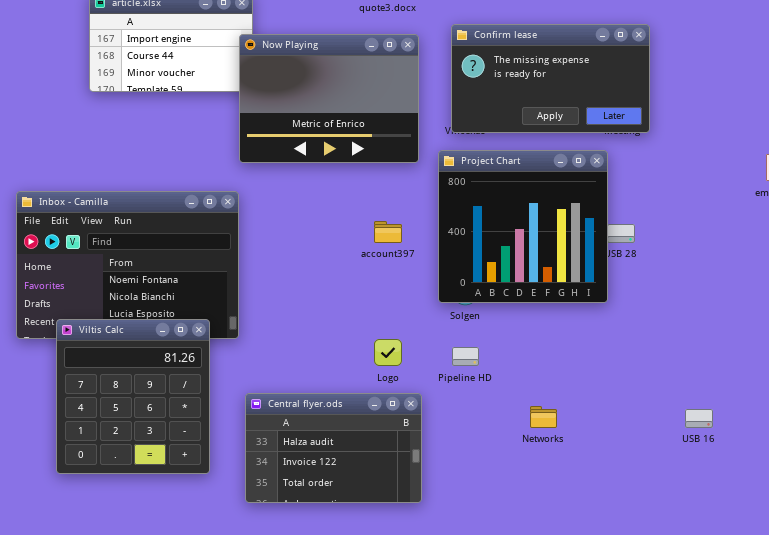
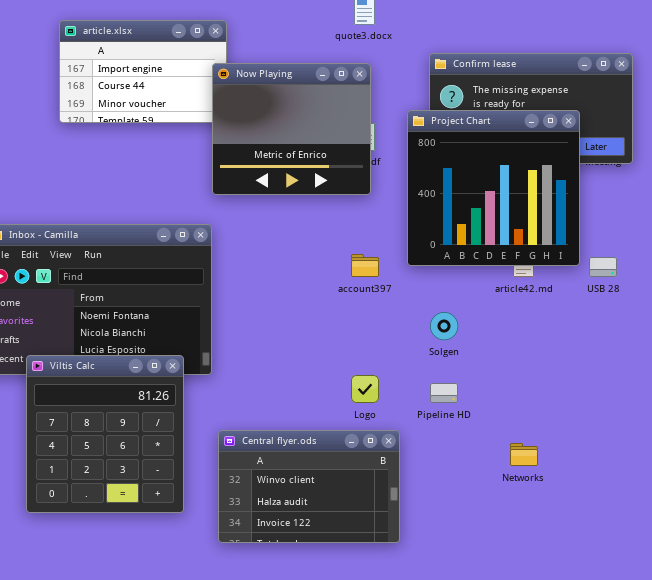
Now Playing: [239,34,419,163] -> [212,63,371,195], resized
Project Chart: [438,150,608,303] -> [407,110,580,266], moved
Central flyer.ods: [245,393,422,503] -> [218,430,400,543], scrolled up 1 row

